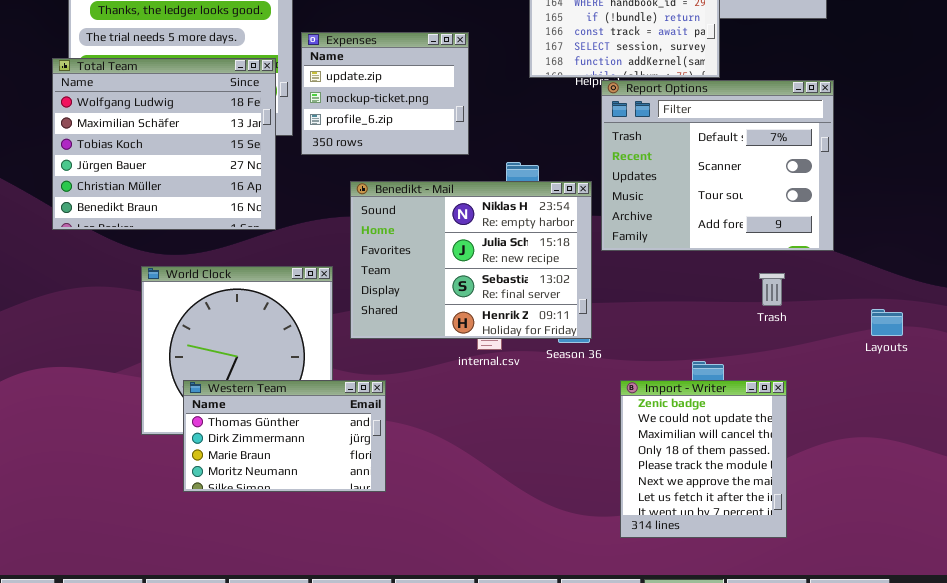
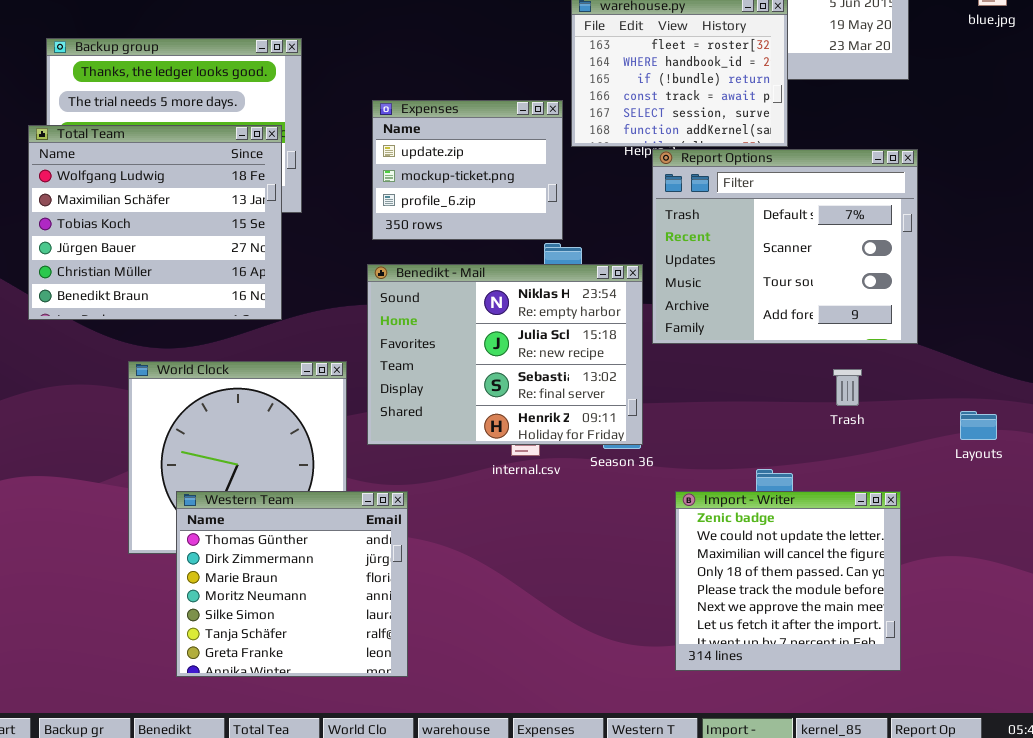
Expenses: [301,32,469,155] -> [372,100,563,240], moved
Western Team: [183,380,386,492] -> [176,491,408,677], resized
Import - Writer: [620,380,787,538] -> [675,491,901,671], resized

